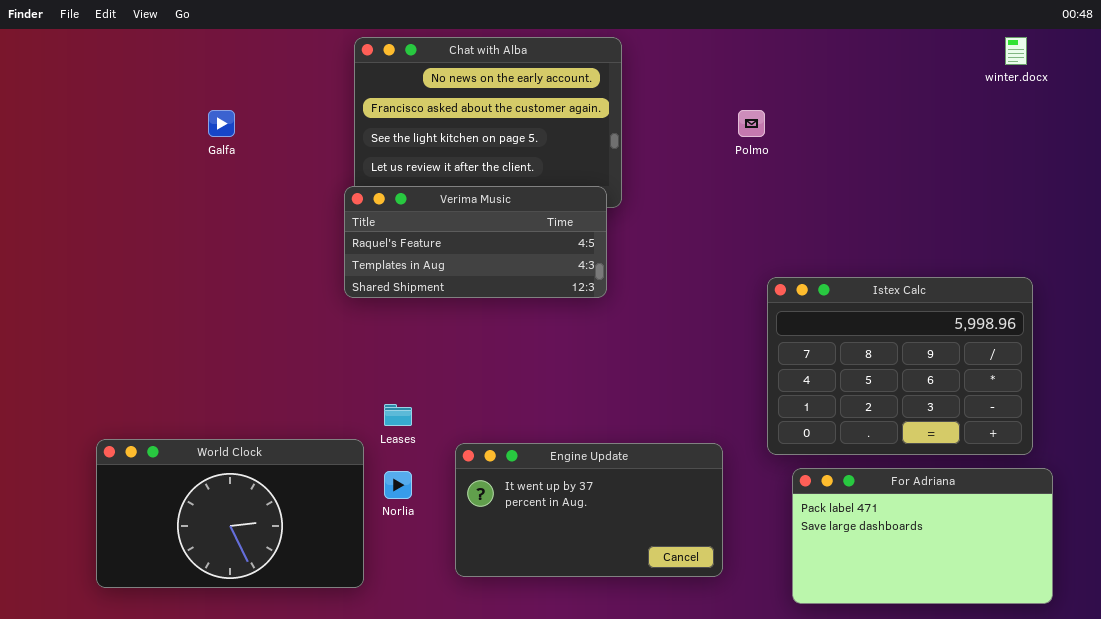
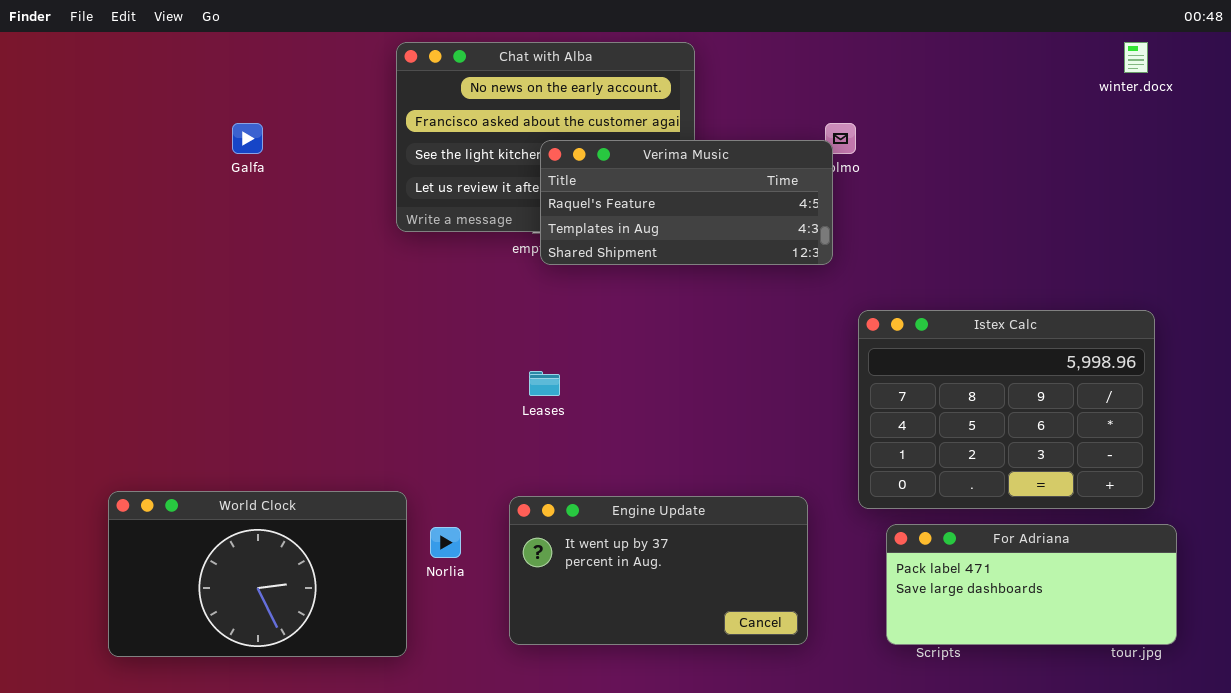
Verima Music: [344,186,607,298] -> [540,140,833,265], moved
Leases: [384,404,412,426] -> [529,371,560,396], moved
For Adriana: [792,468,1053,604] -> [886,524,1177,645], resized

